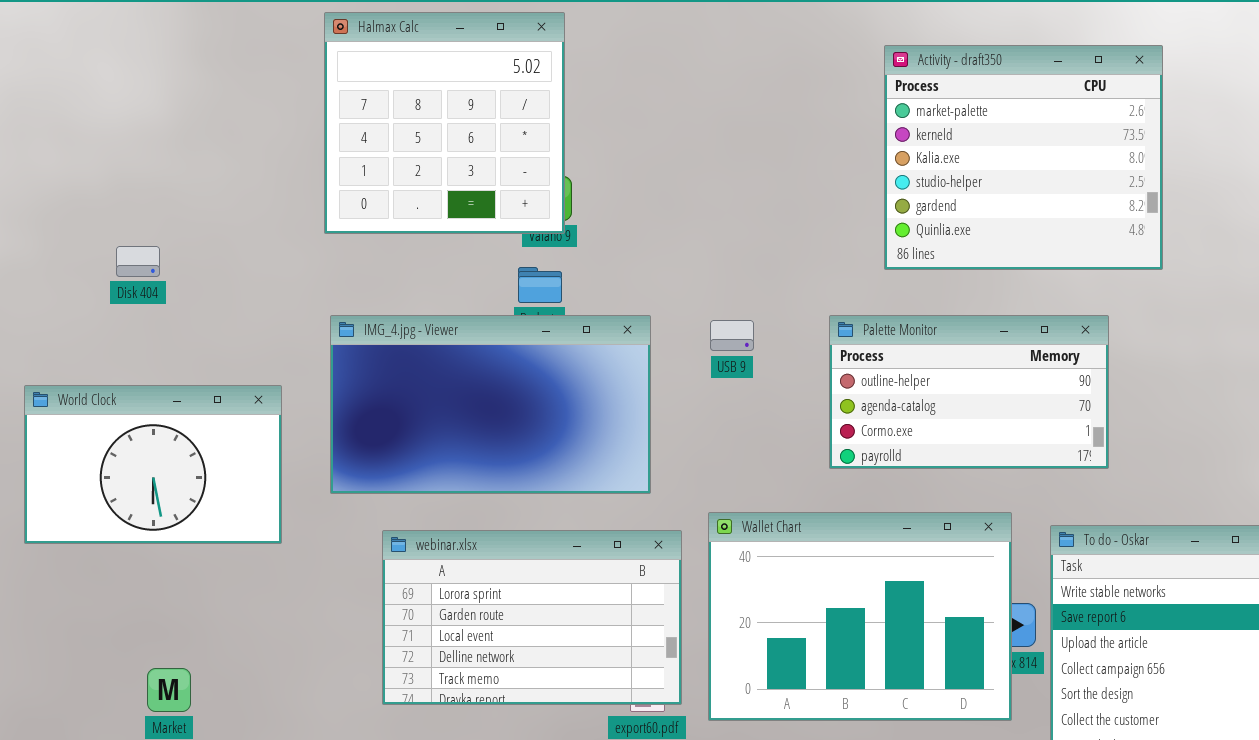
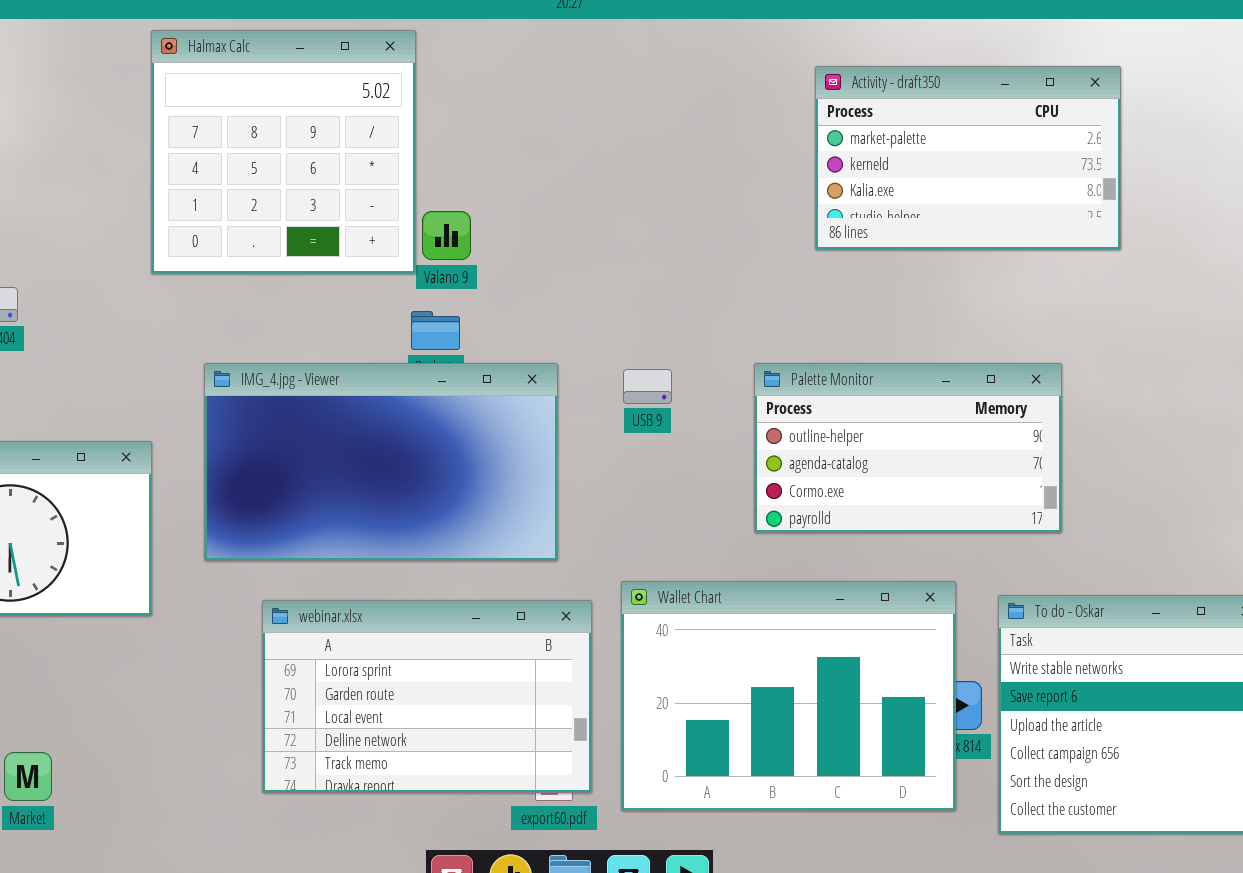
Halmax Calc: [324,12,565,234] -> [151,30,416,274], moved
Activity - draft350: [884,45,1163,270] -> [815,66,1121,250], resized

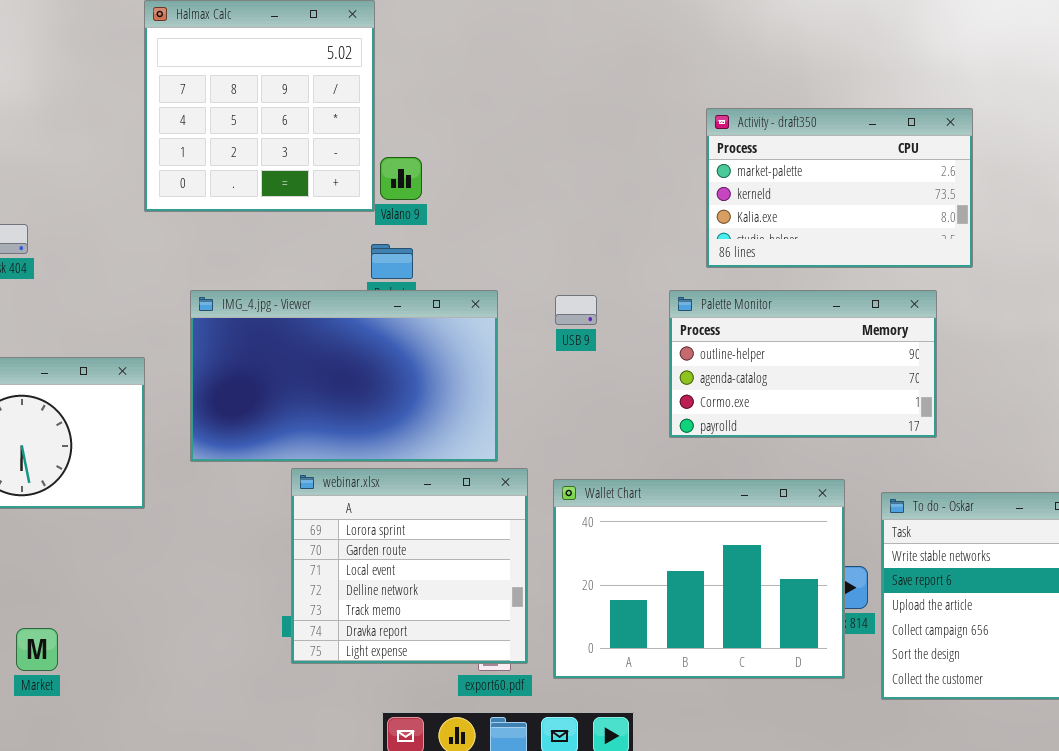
Activity - draft350: [815,66,1121,250] -> [706,108,973,268], moved
webinar.xlsx: [262,600,592,793] -> [291,468,528,664], resized

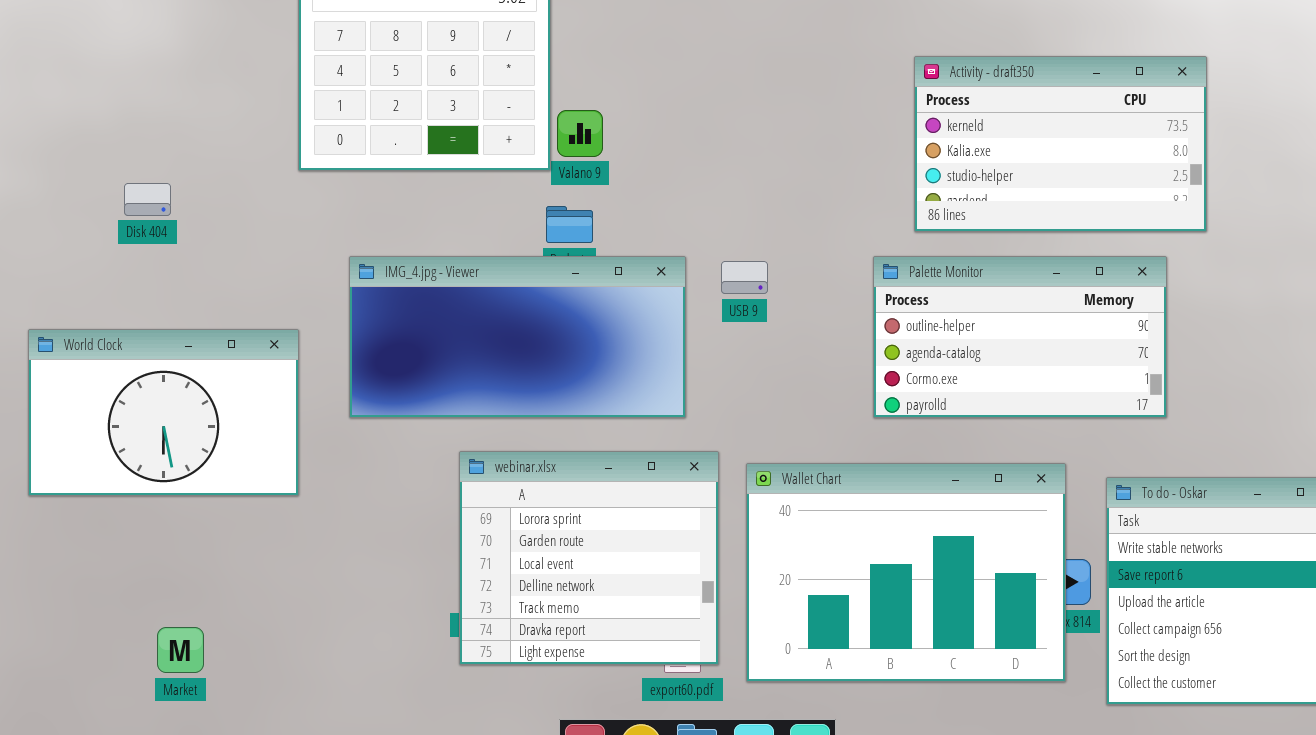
Activity - draft350: [706,108,973,268] -> [914,56,1207,232], scrolled down 1 row
IMG_4.jpg - Viewer: [190,290,498,462] -> [349,256,686,418], resized
USB 9: [555,295,597,325] -> [721,261,768,294], moved

